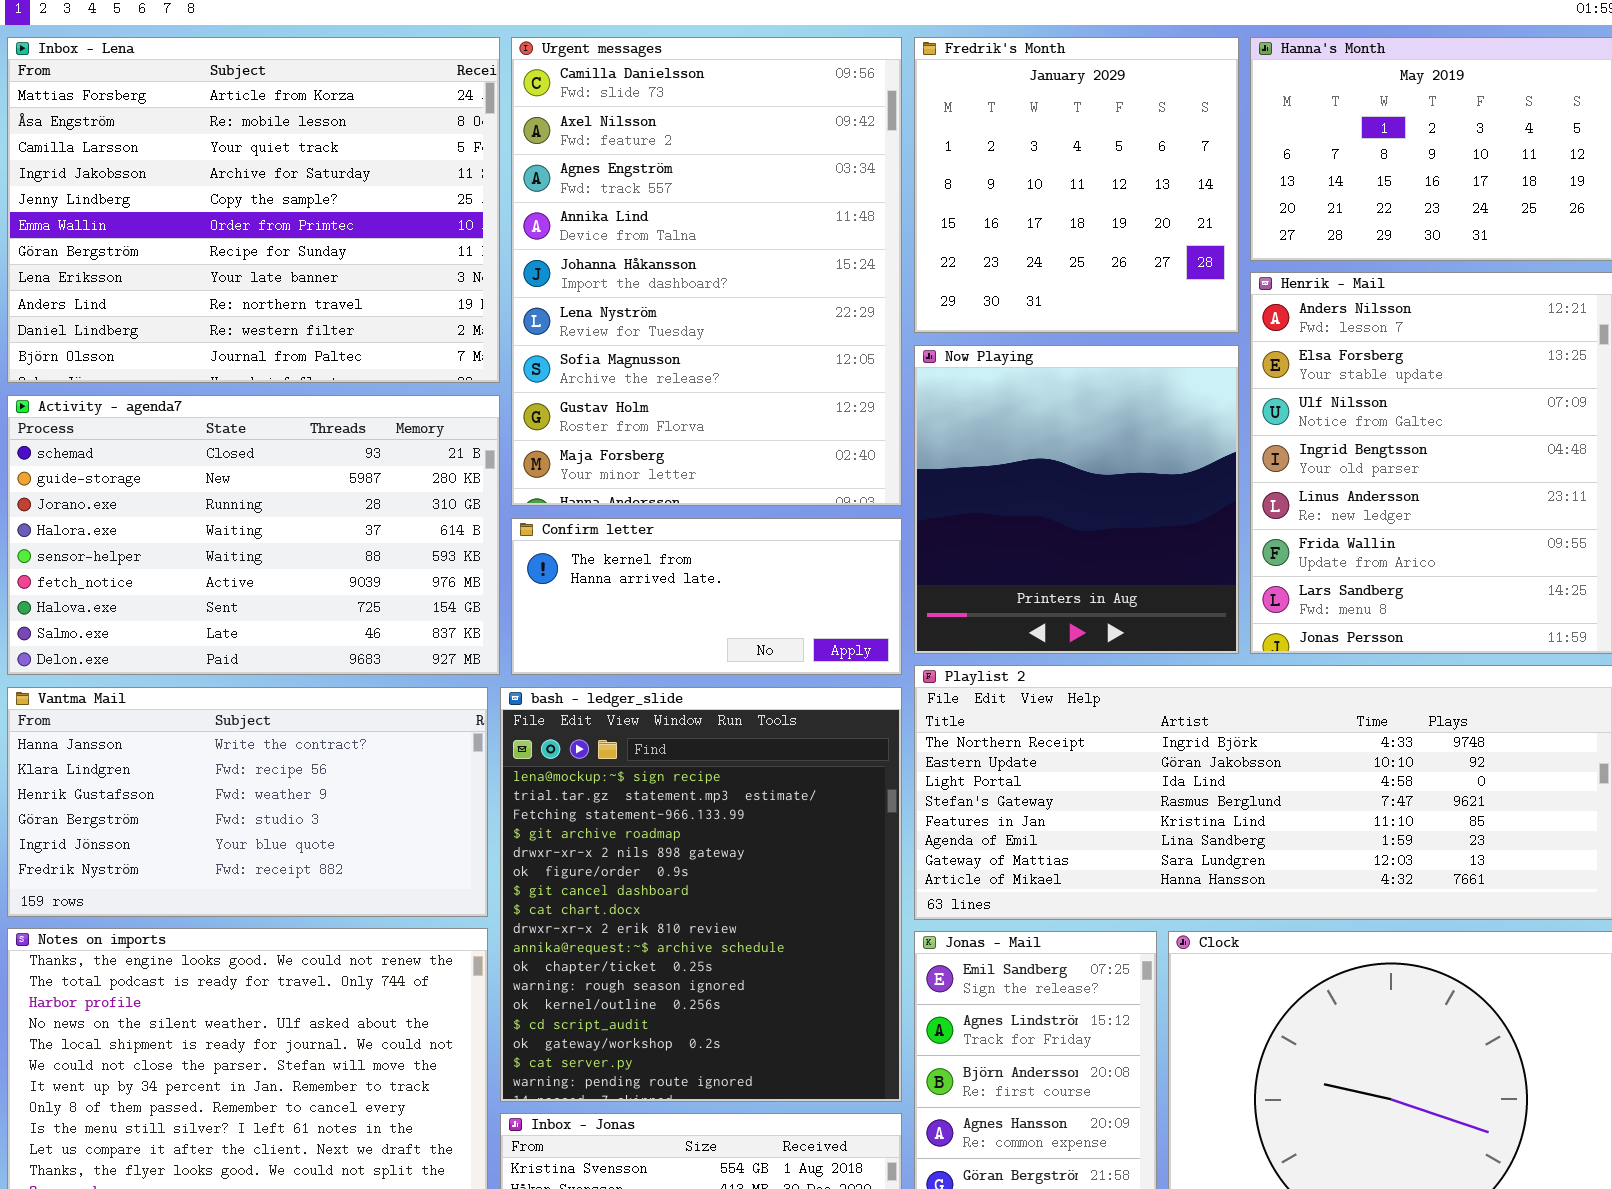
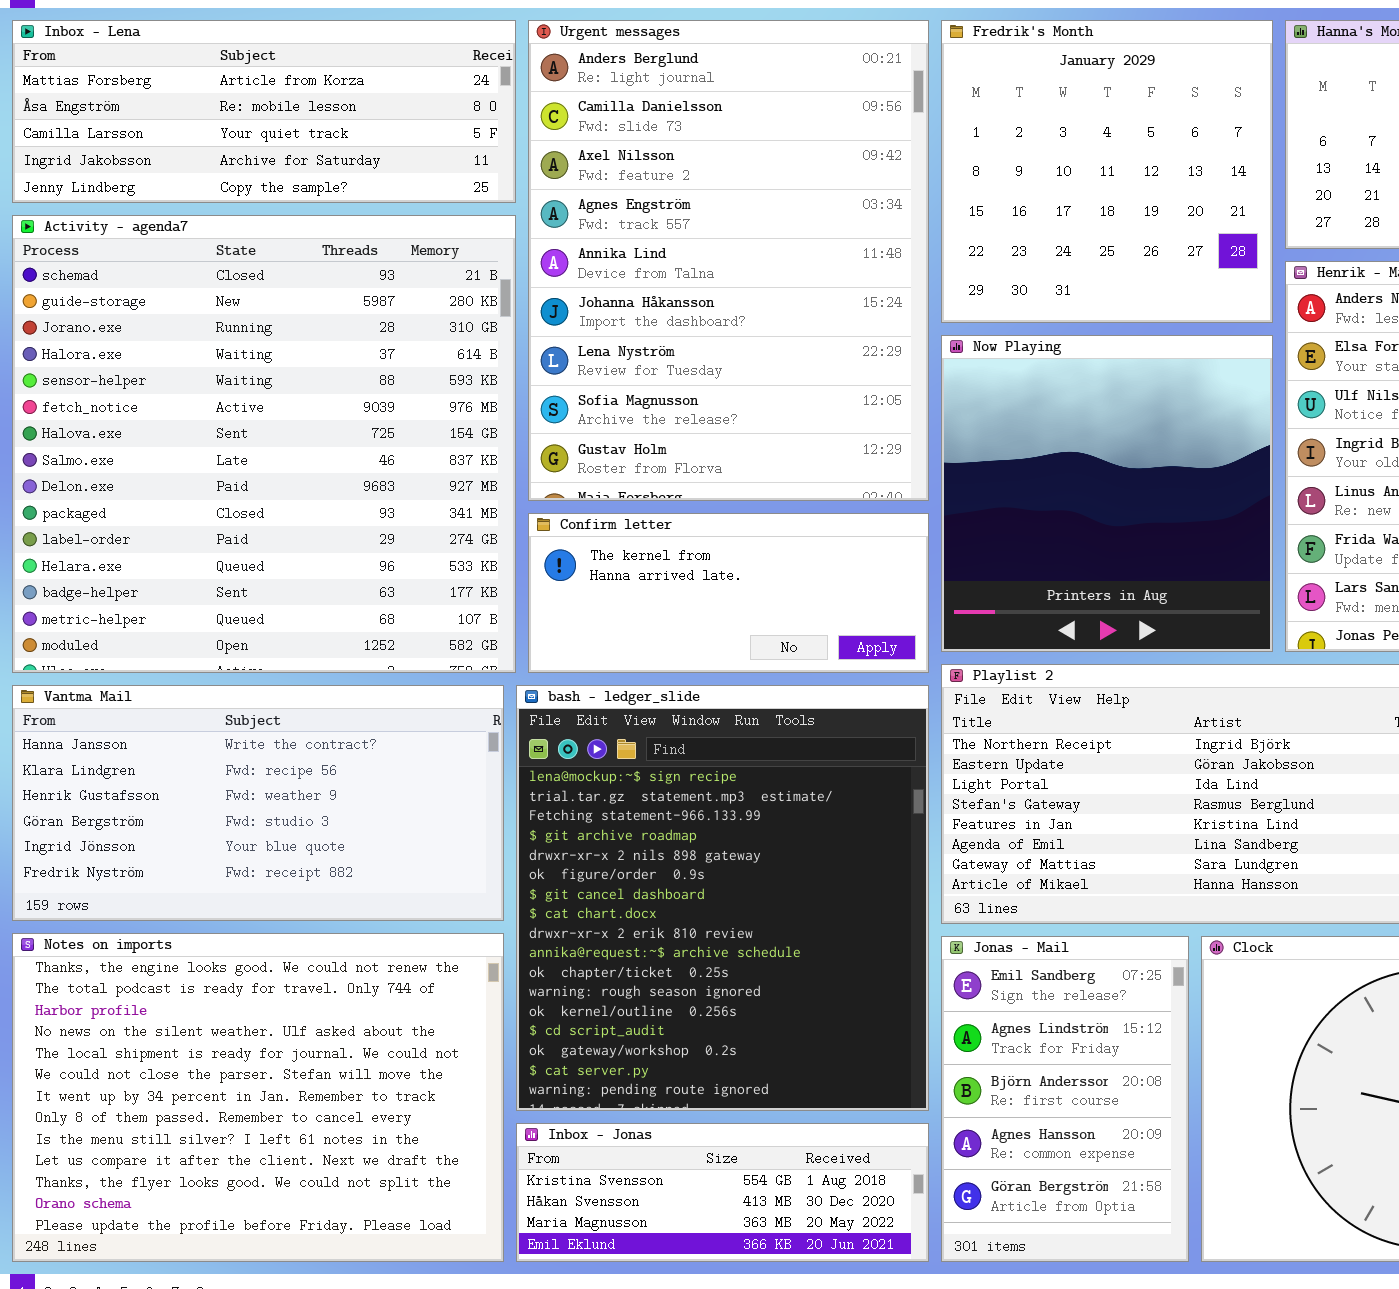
Inbox - Lena: [7,37,500,383] -> [12,20,516,203], resized
Urgent messages: [511,37,902,506] -> [528,20,929,501], scrolled up 1 row
Activity - agenda7: [7,395,500,675] -> [12,215,516,673], resized

